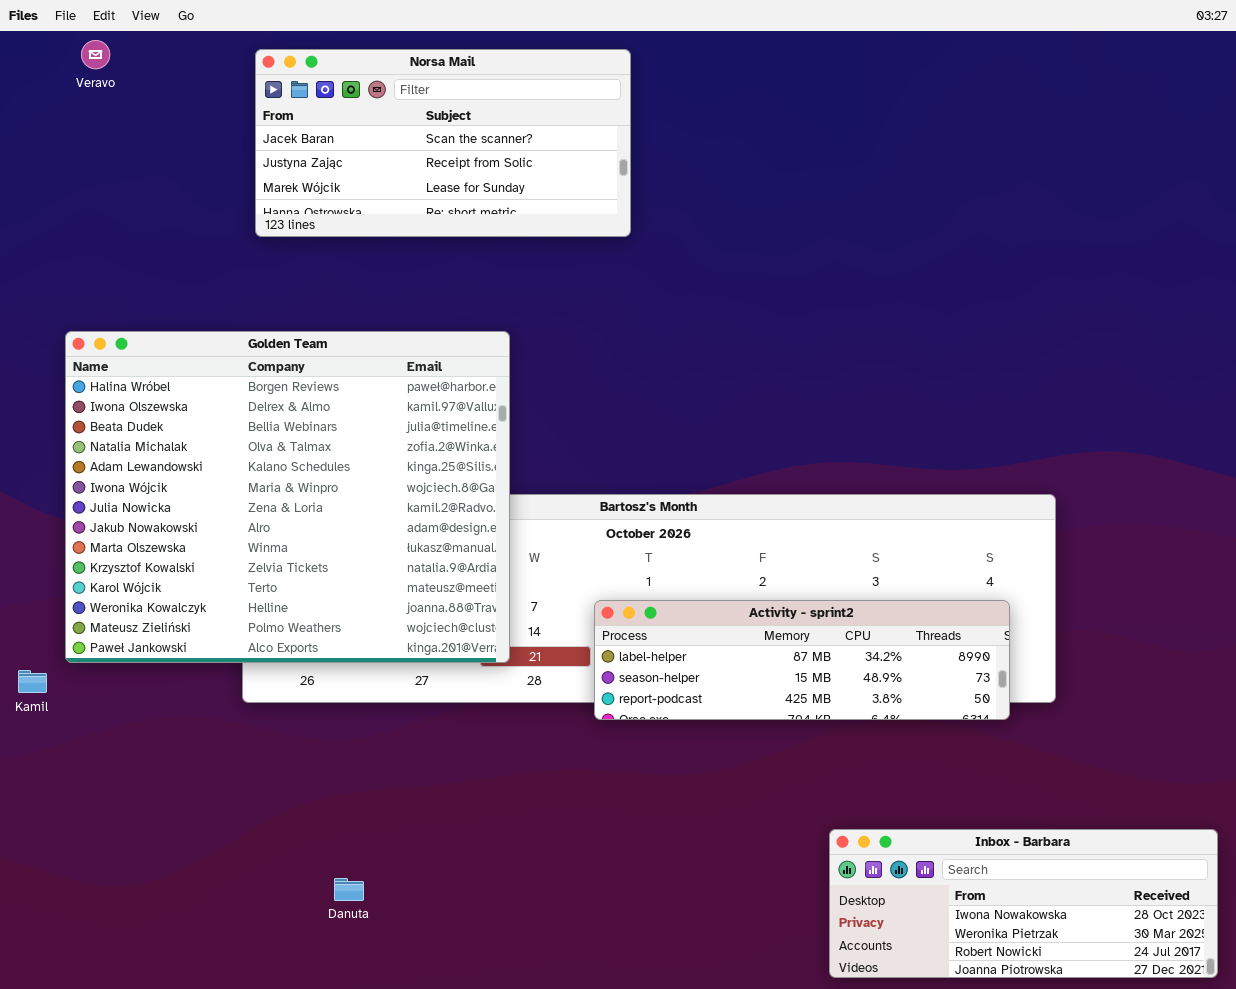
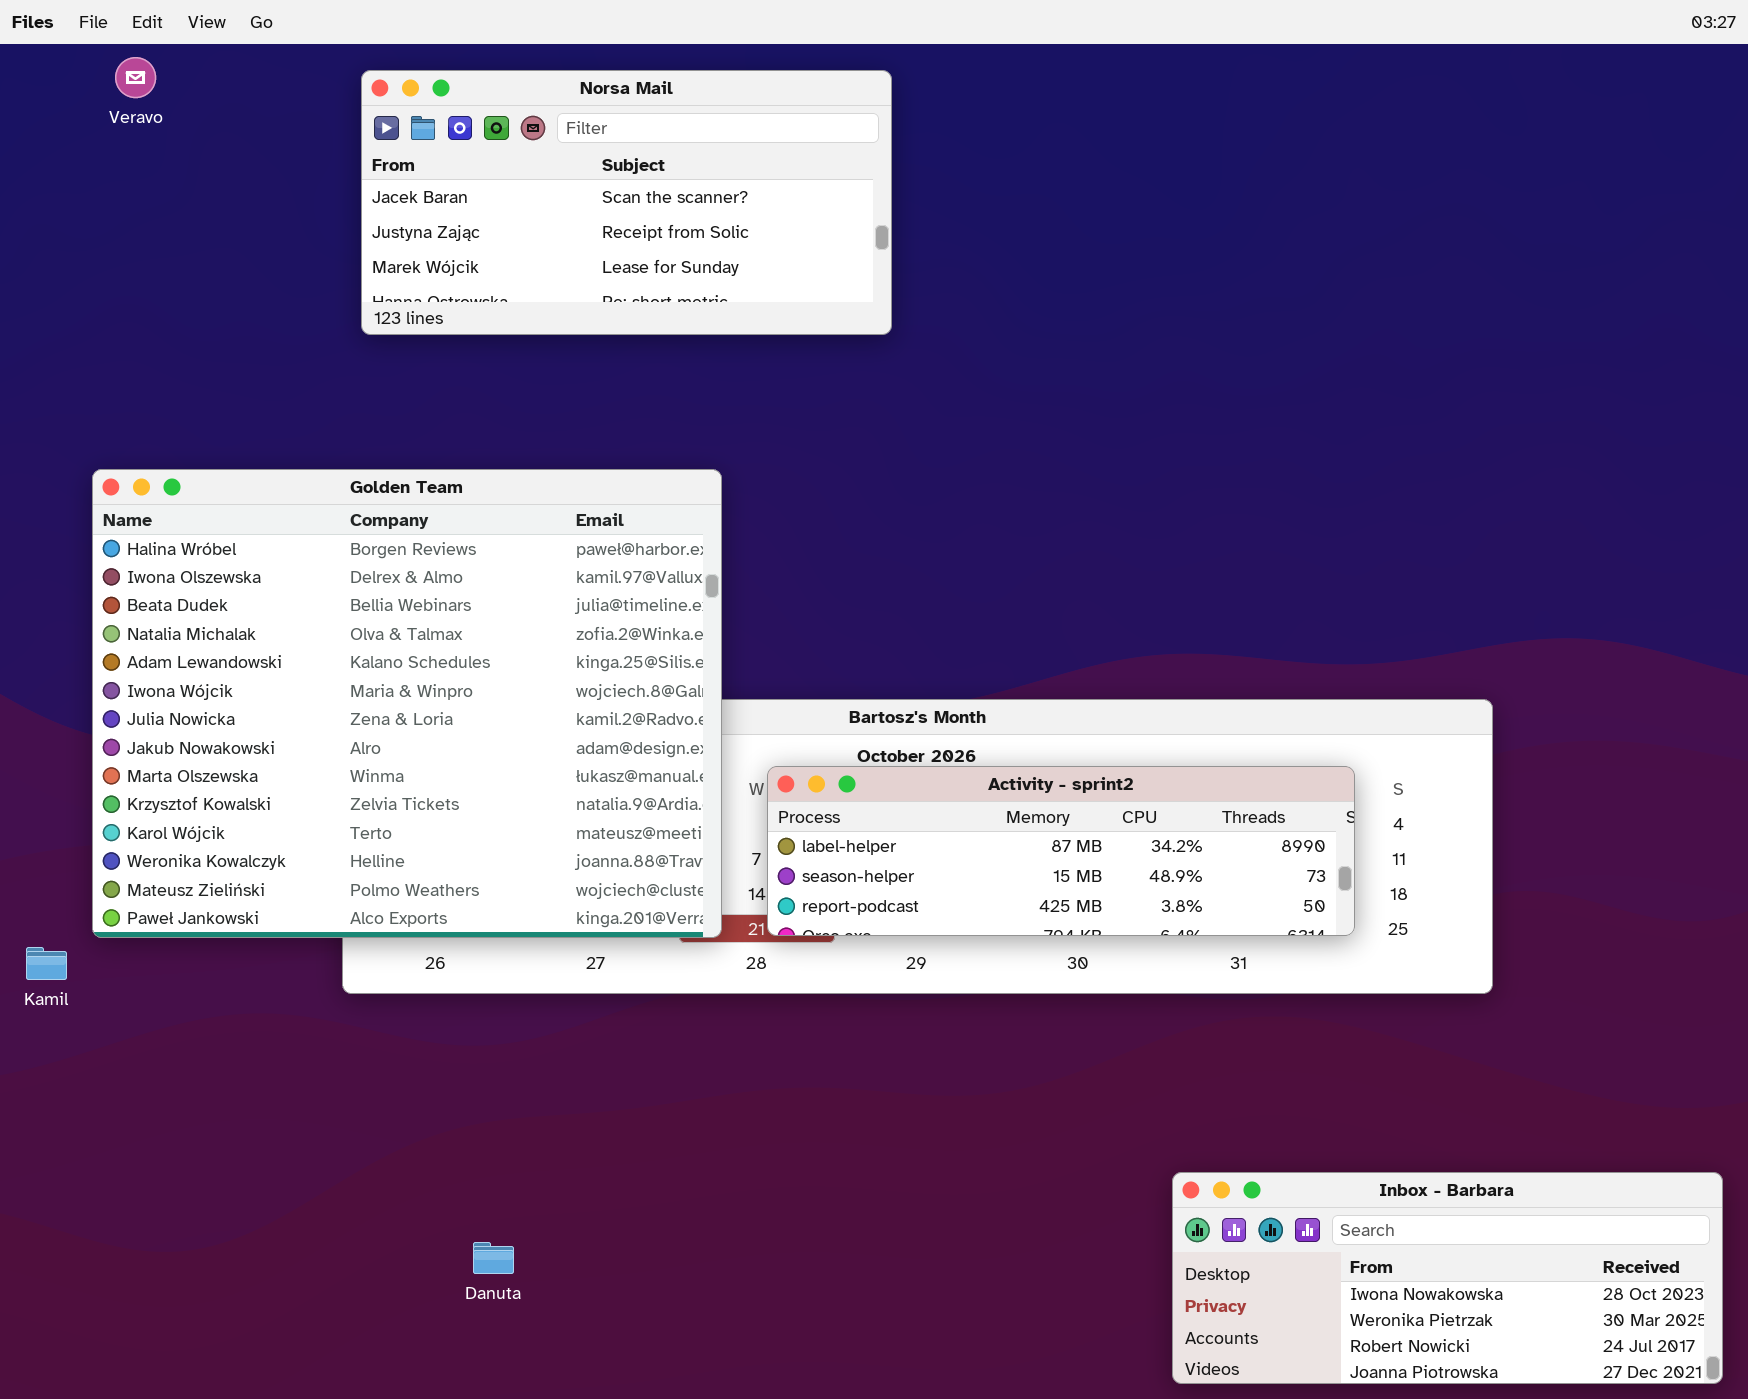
Activity - sprint2: [594,600,1010,720] -> [767,766,1355,936], moved

